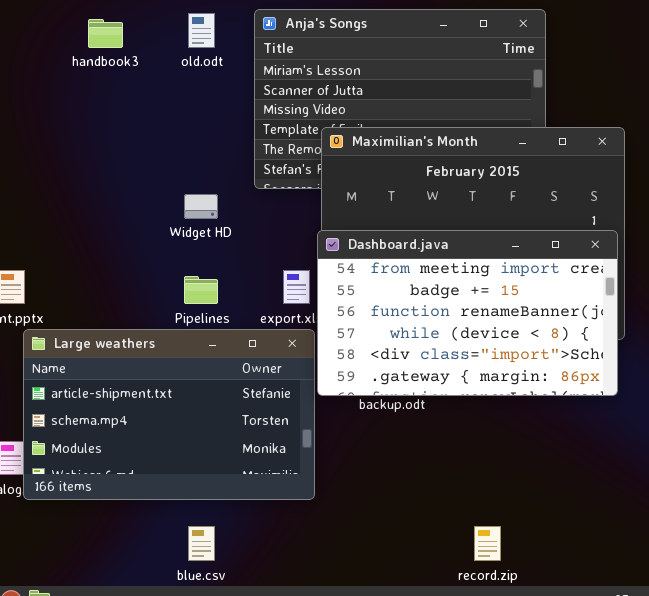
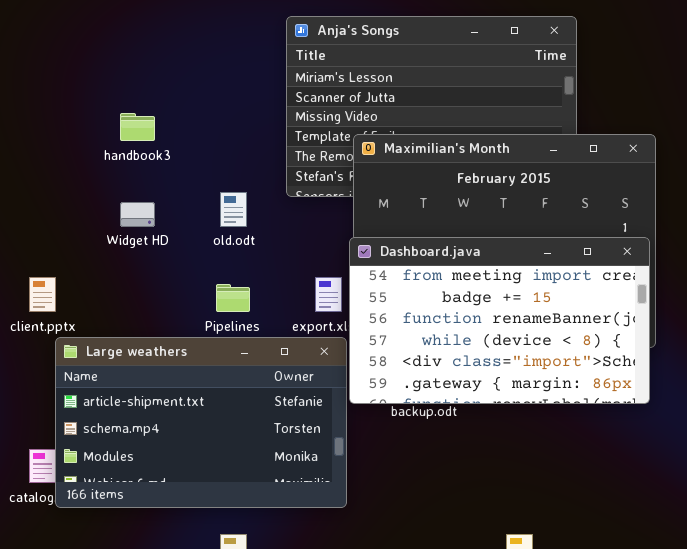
old.odt: [188,13,215,48] -> [220,192,247,227], moved
handbook3: [88,19,123,48] -> [120,113,155,141], moved
Widget HD: [184,194,218,219] -> [120,202,155,227], moved

